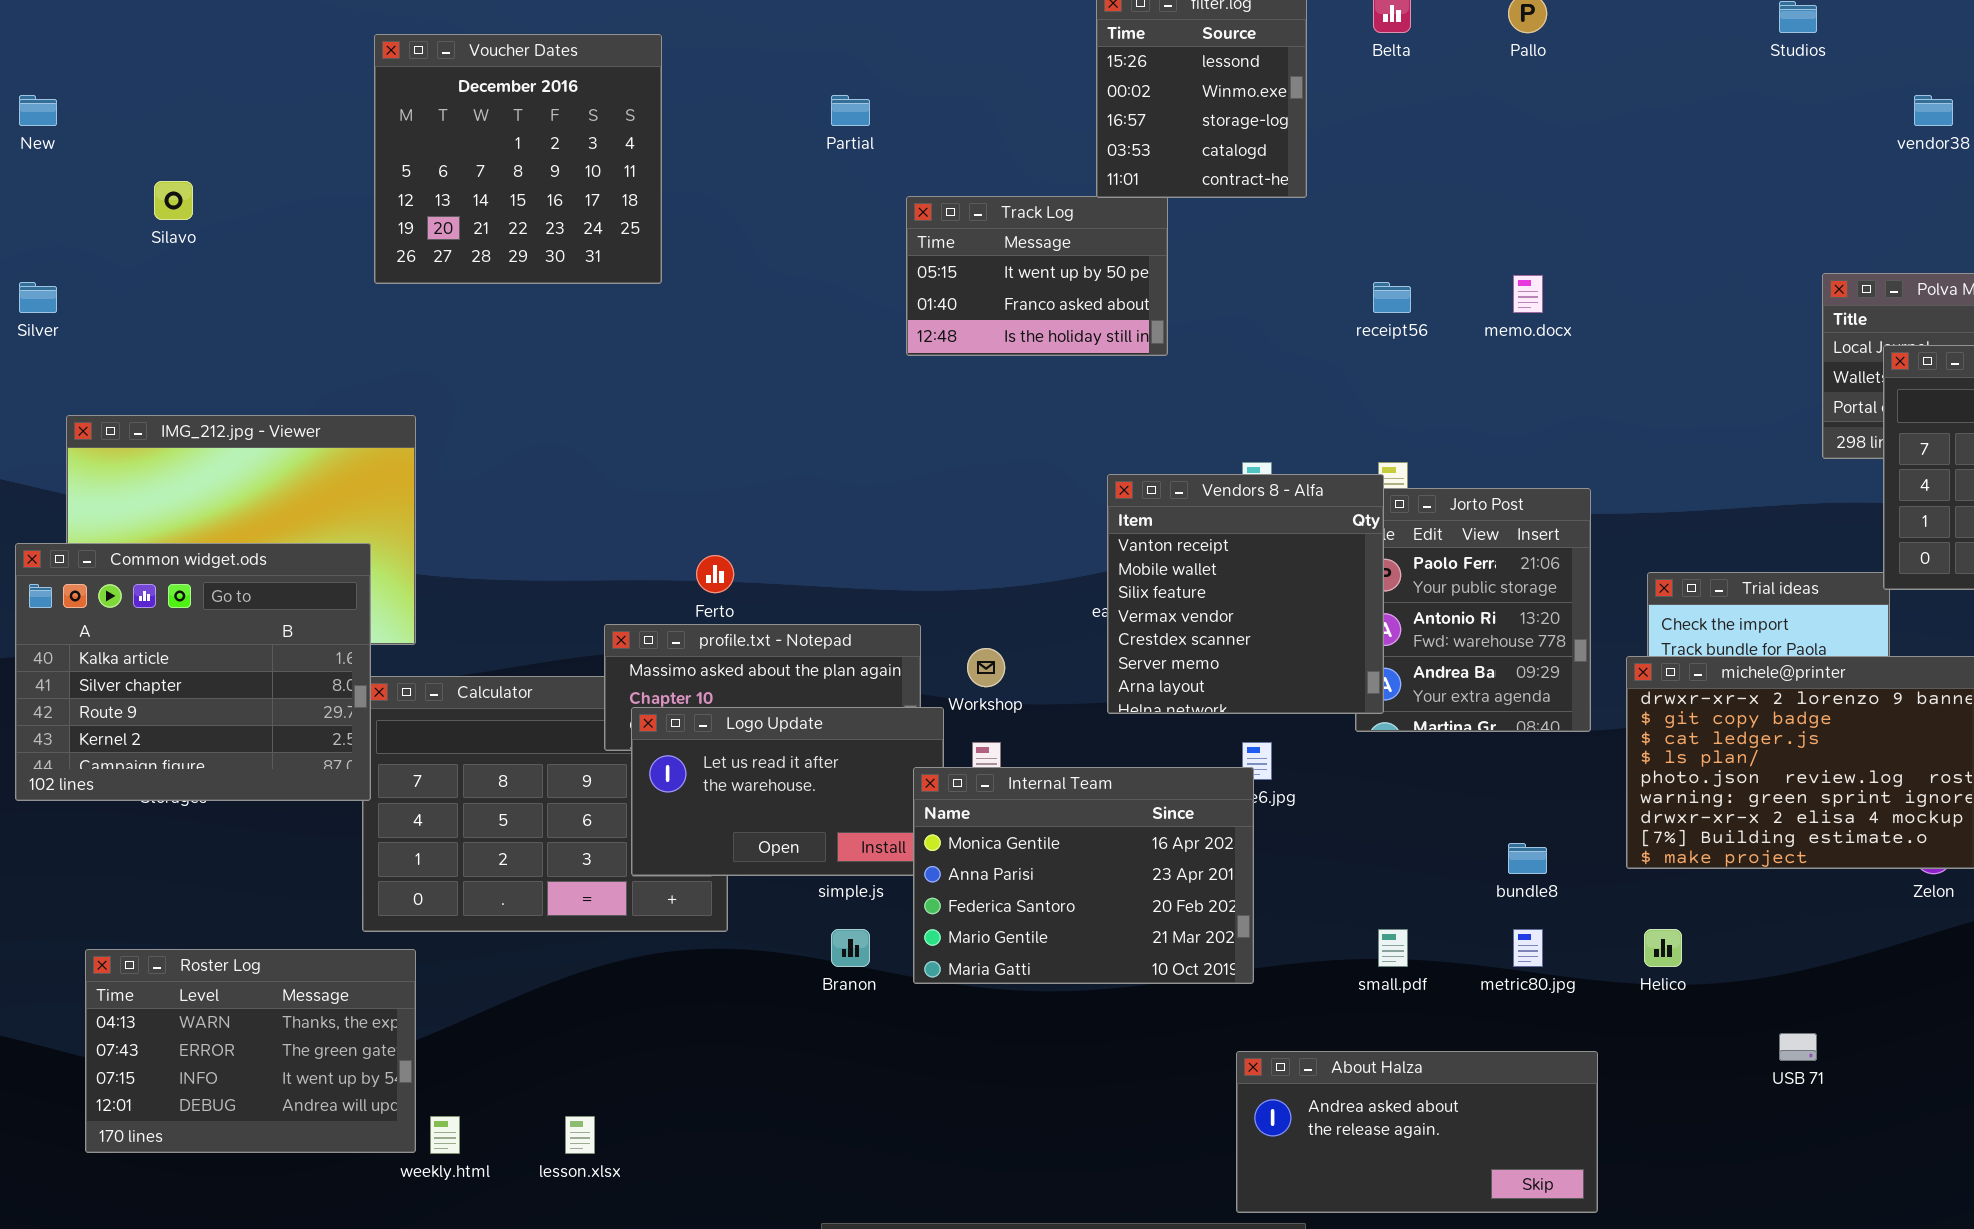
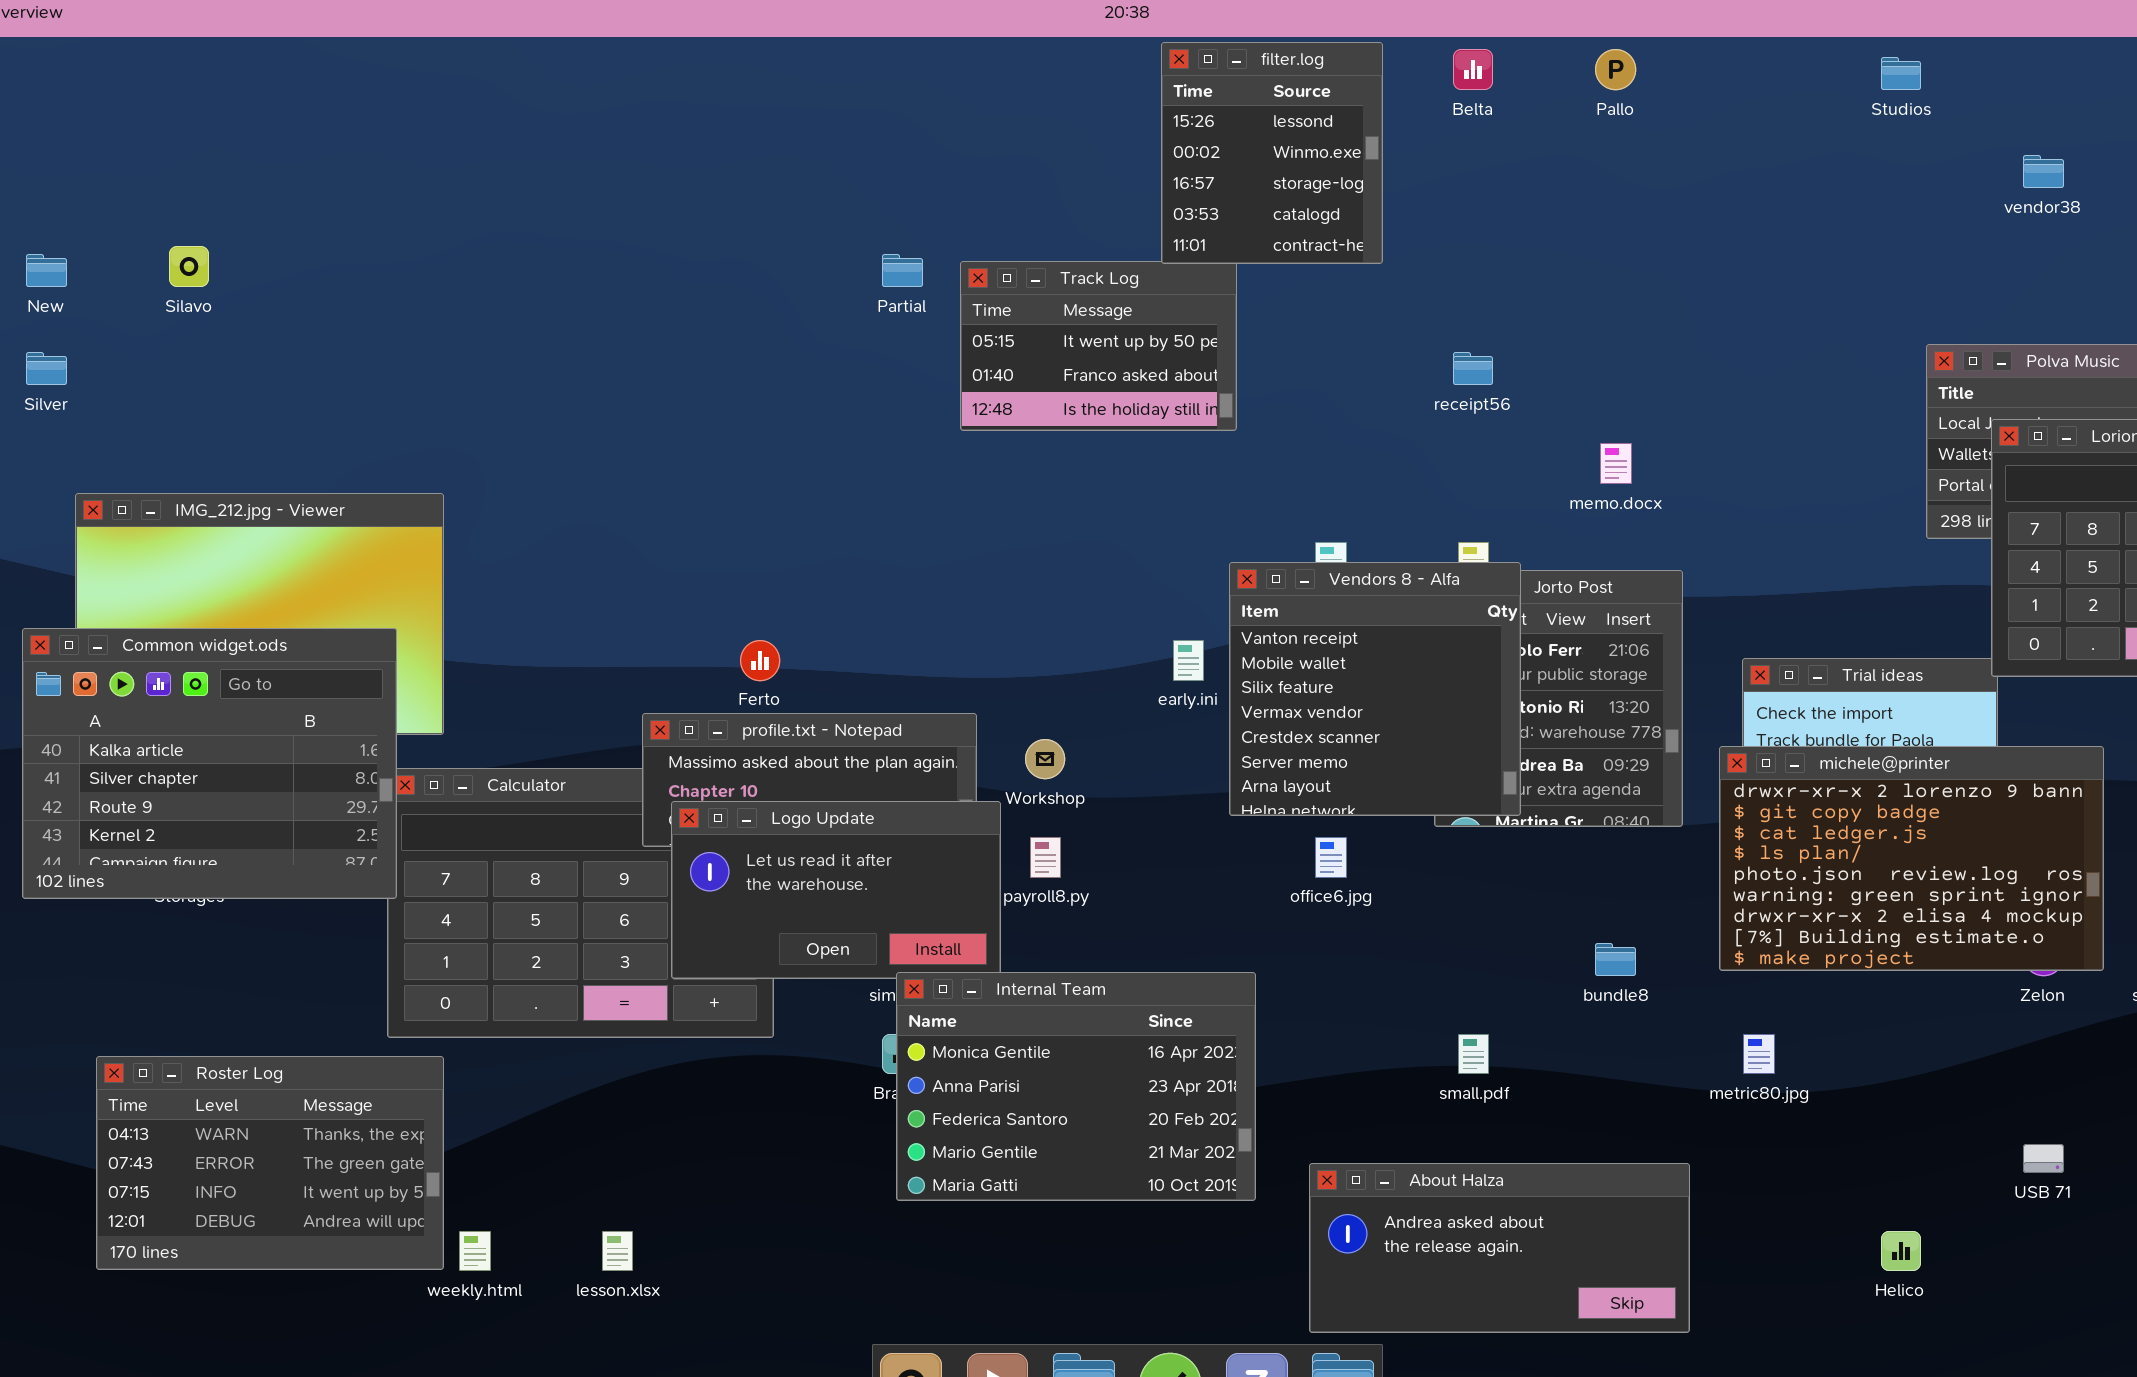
Voucher Dates: [374,34,662,284] -> none, closed
New: [19,95,57,126] -> [26,254,67,287], moved
Partial: [831,95,870,126] -> [882,254,923,287], moved
memo.docx: [1513,275,1543,313] -> [1600,443,1632,484], moved
Vendors 8 - Alfa: [1107,474,1384,714] -> [1229,562,1521,816], moved
Internal Team: [913,767,1254,984] -> [896,972,1256,1201], moved
metric80.jpg: [1513,929,1543,967] -> [1743,1034,1775,1074], moved
Helico: [1644,929,1682,967] -> [1881,1231,1921,1271], moved
USB 71: [1779,1033,1817,1061] -> [2023,1144,2064,1173], moved

